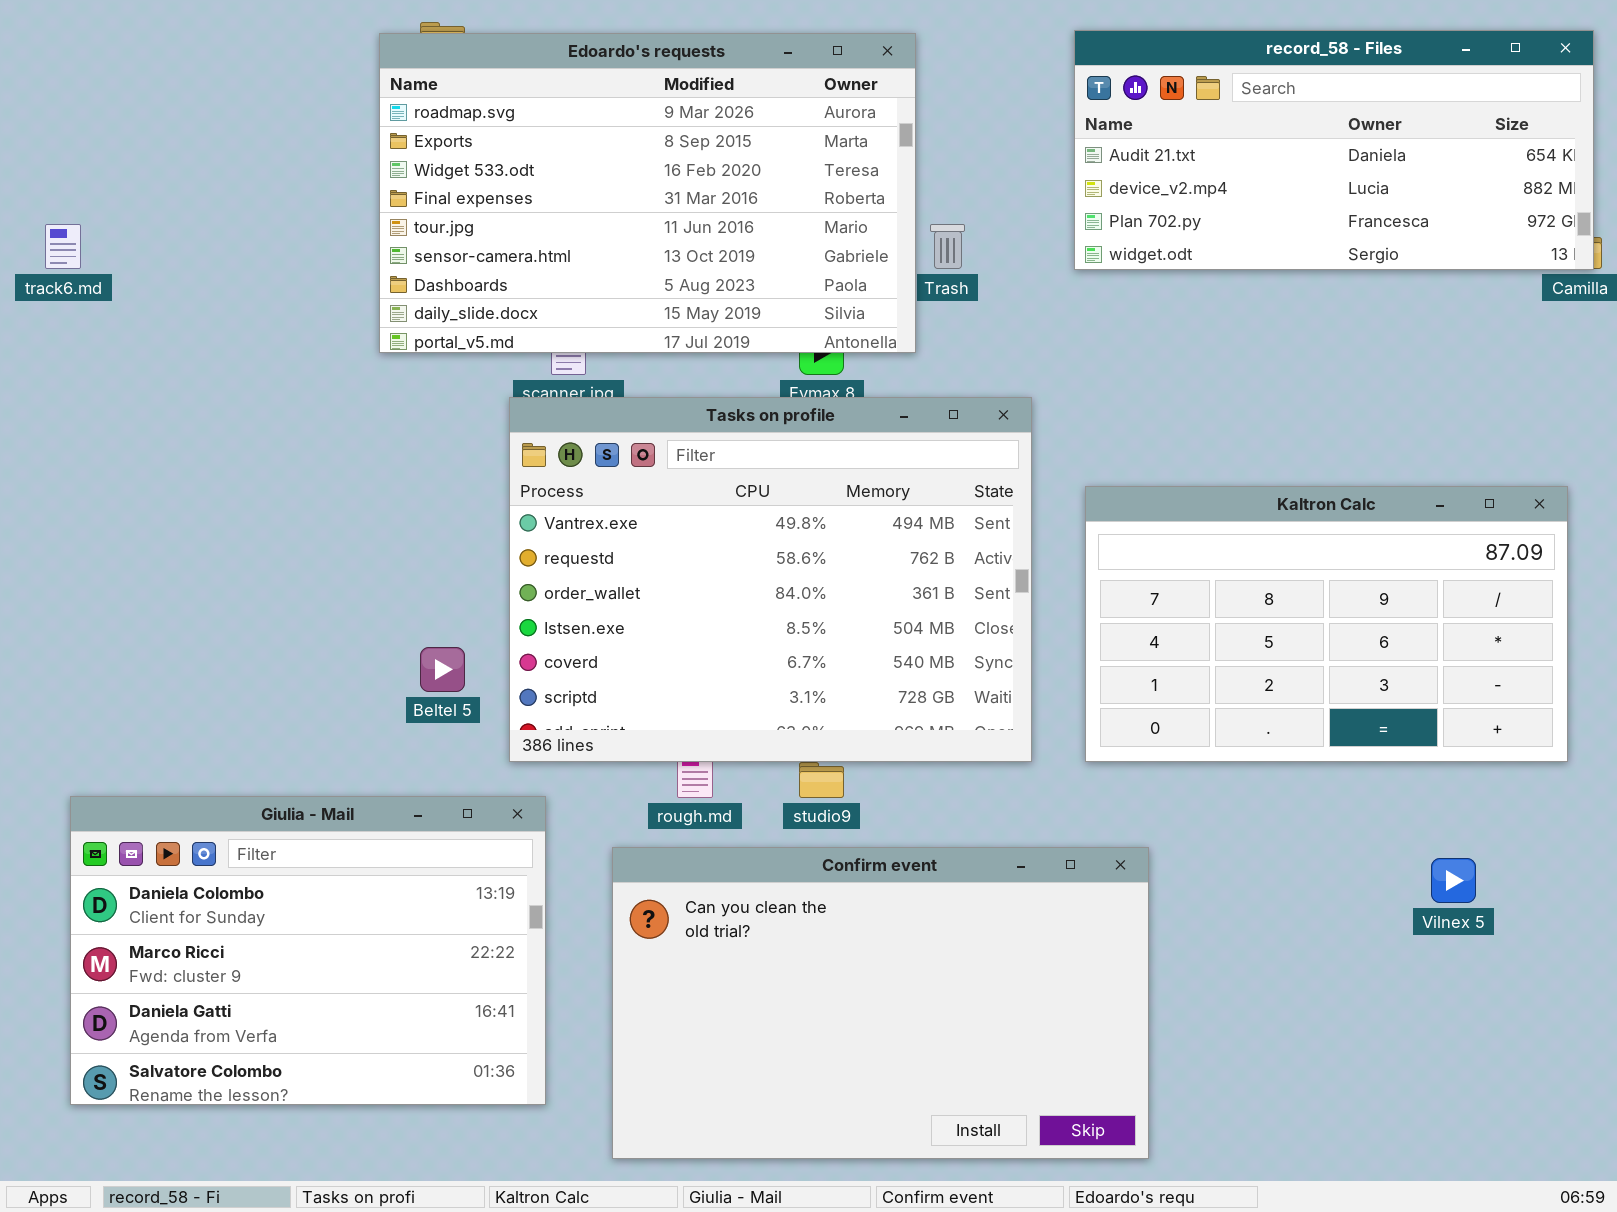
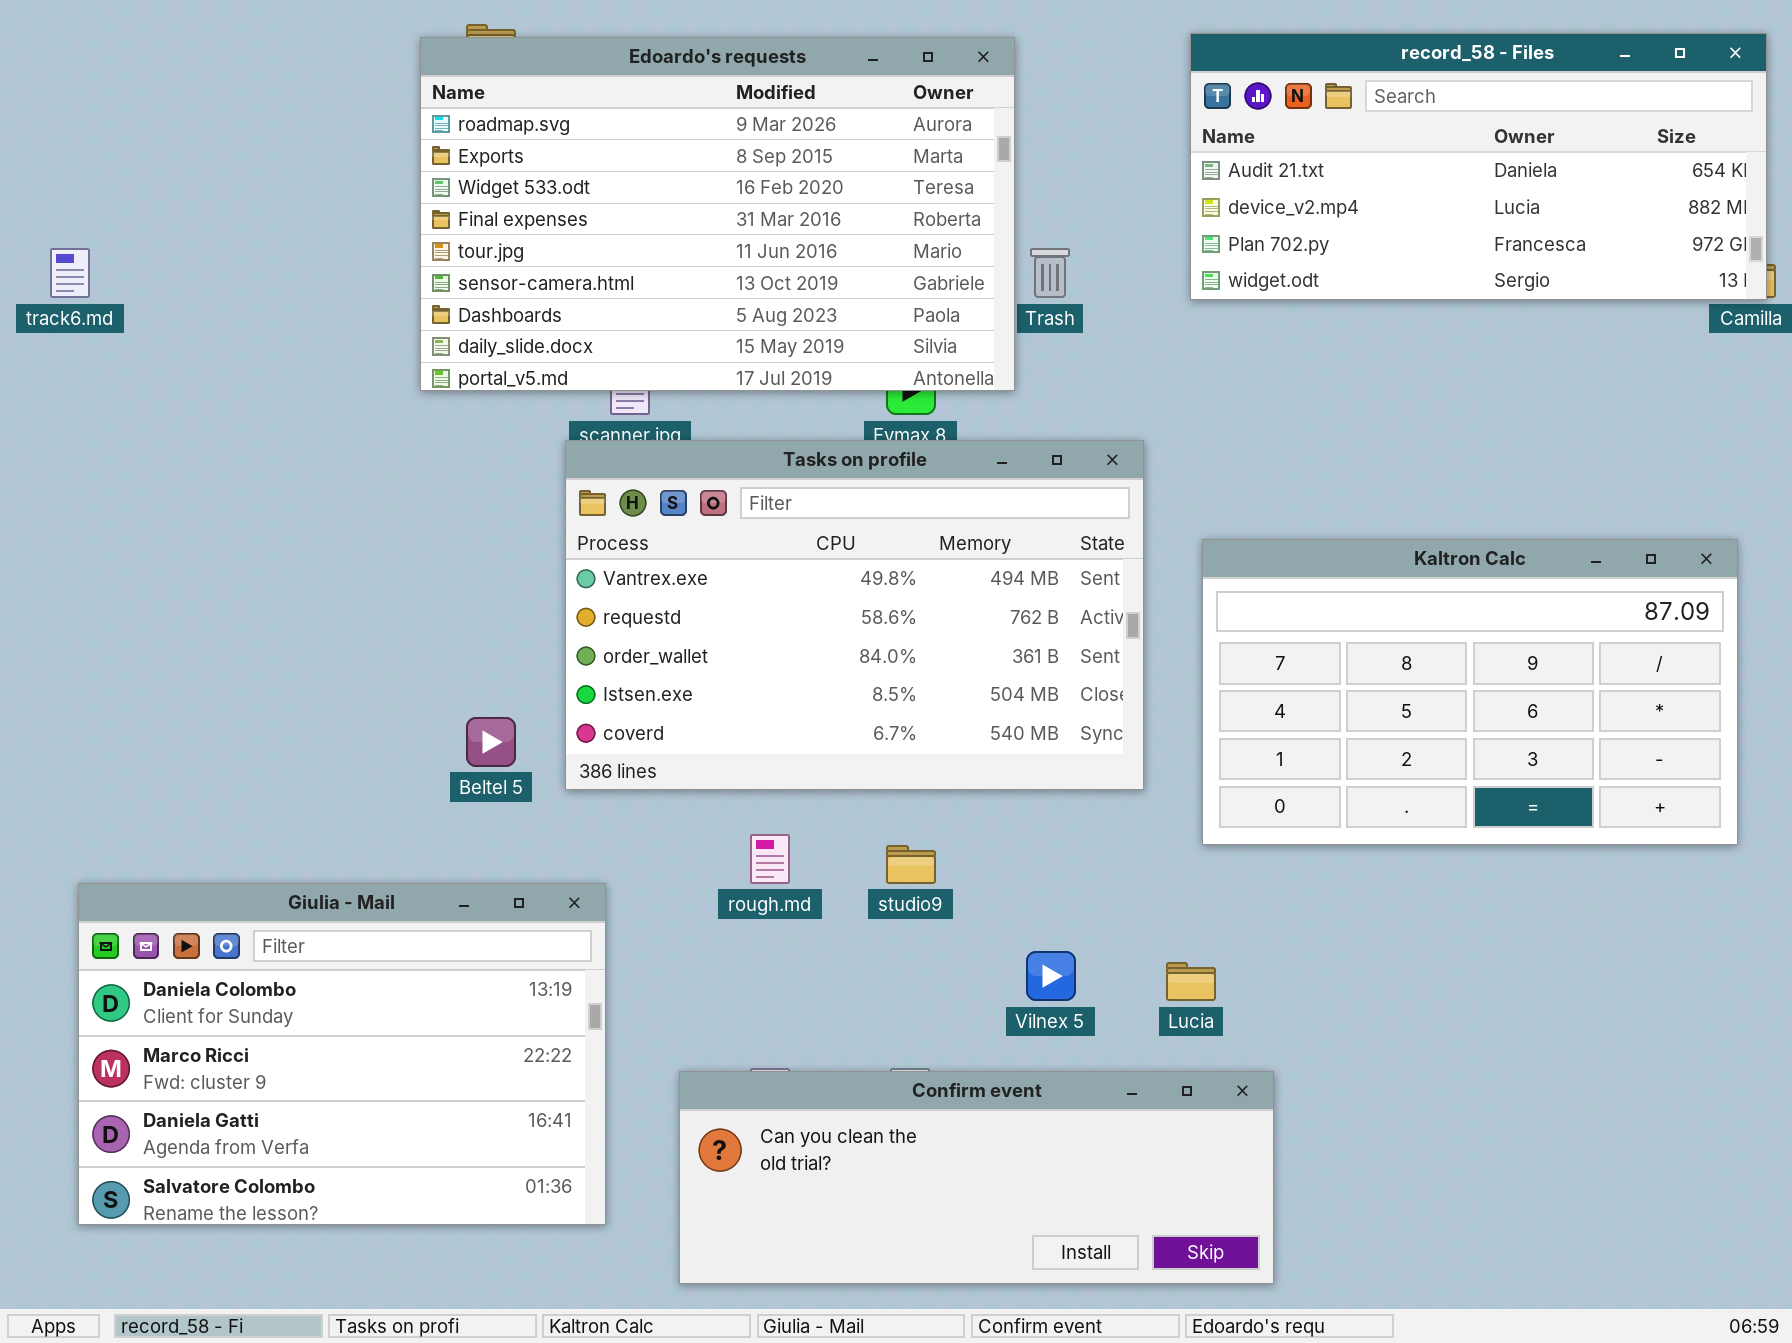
Tasks on profile: [509,397,1032,762] -> [565,440,1144,790], resized
Confirm event: [612,847,1149,1159] -> [679,1071,1274,1284], resized
Vilnex 5: [1431,858,1476,903] -> [1026,951,1076,1001], moved

